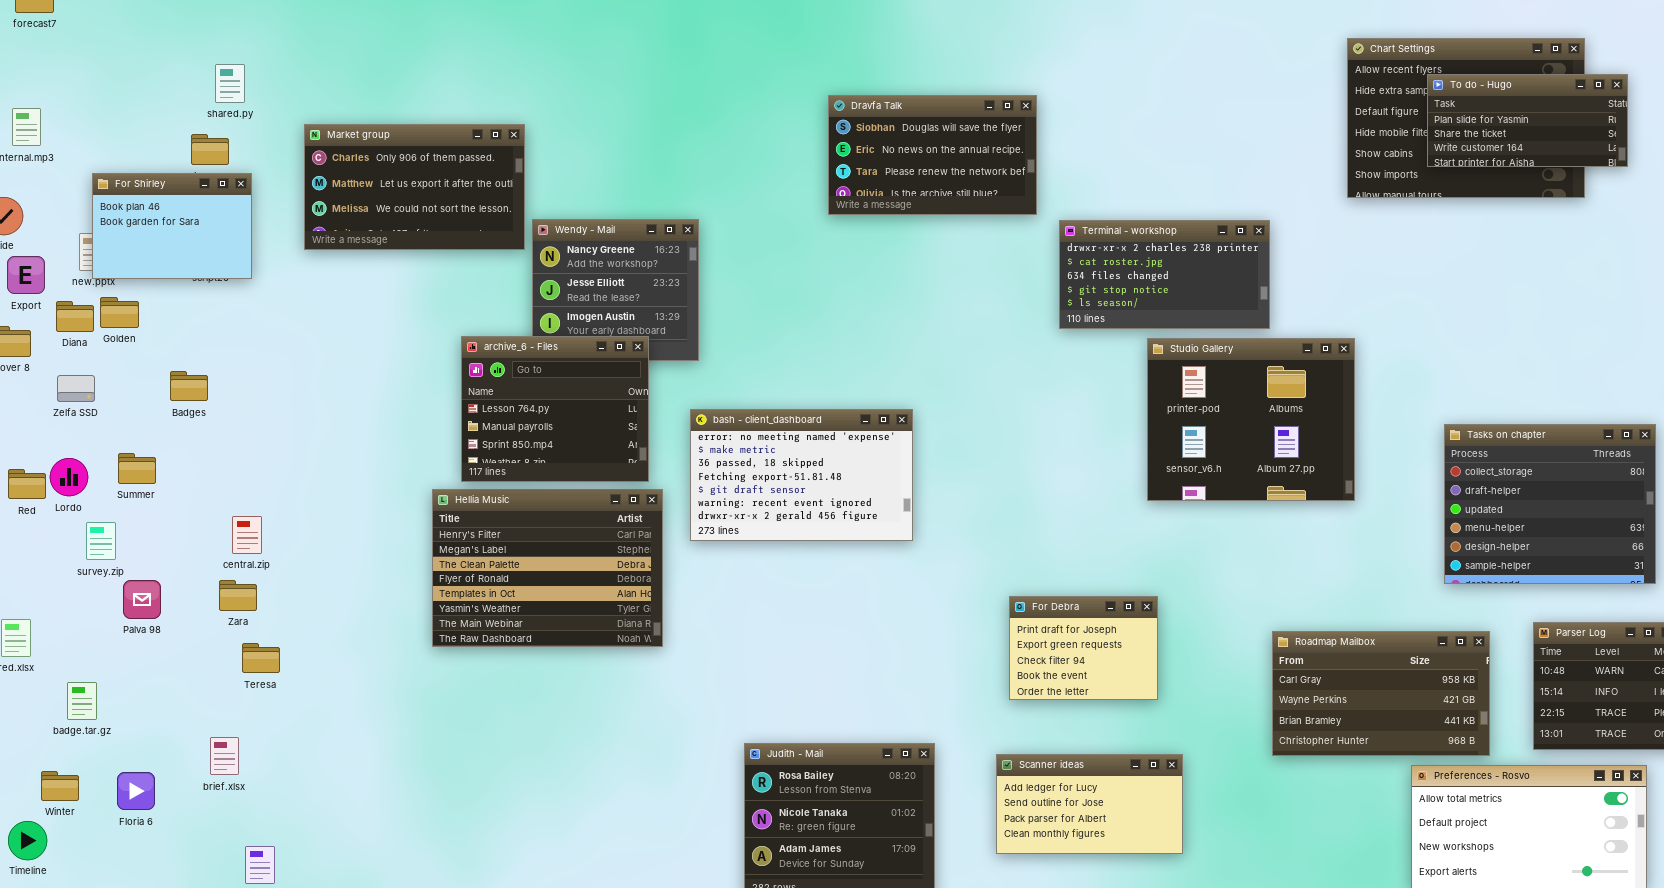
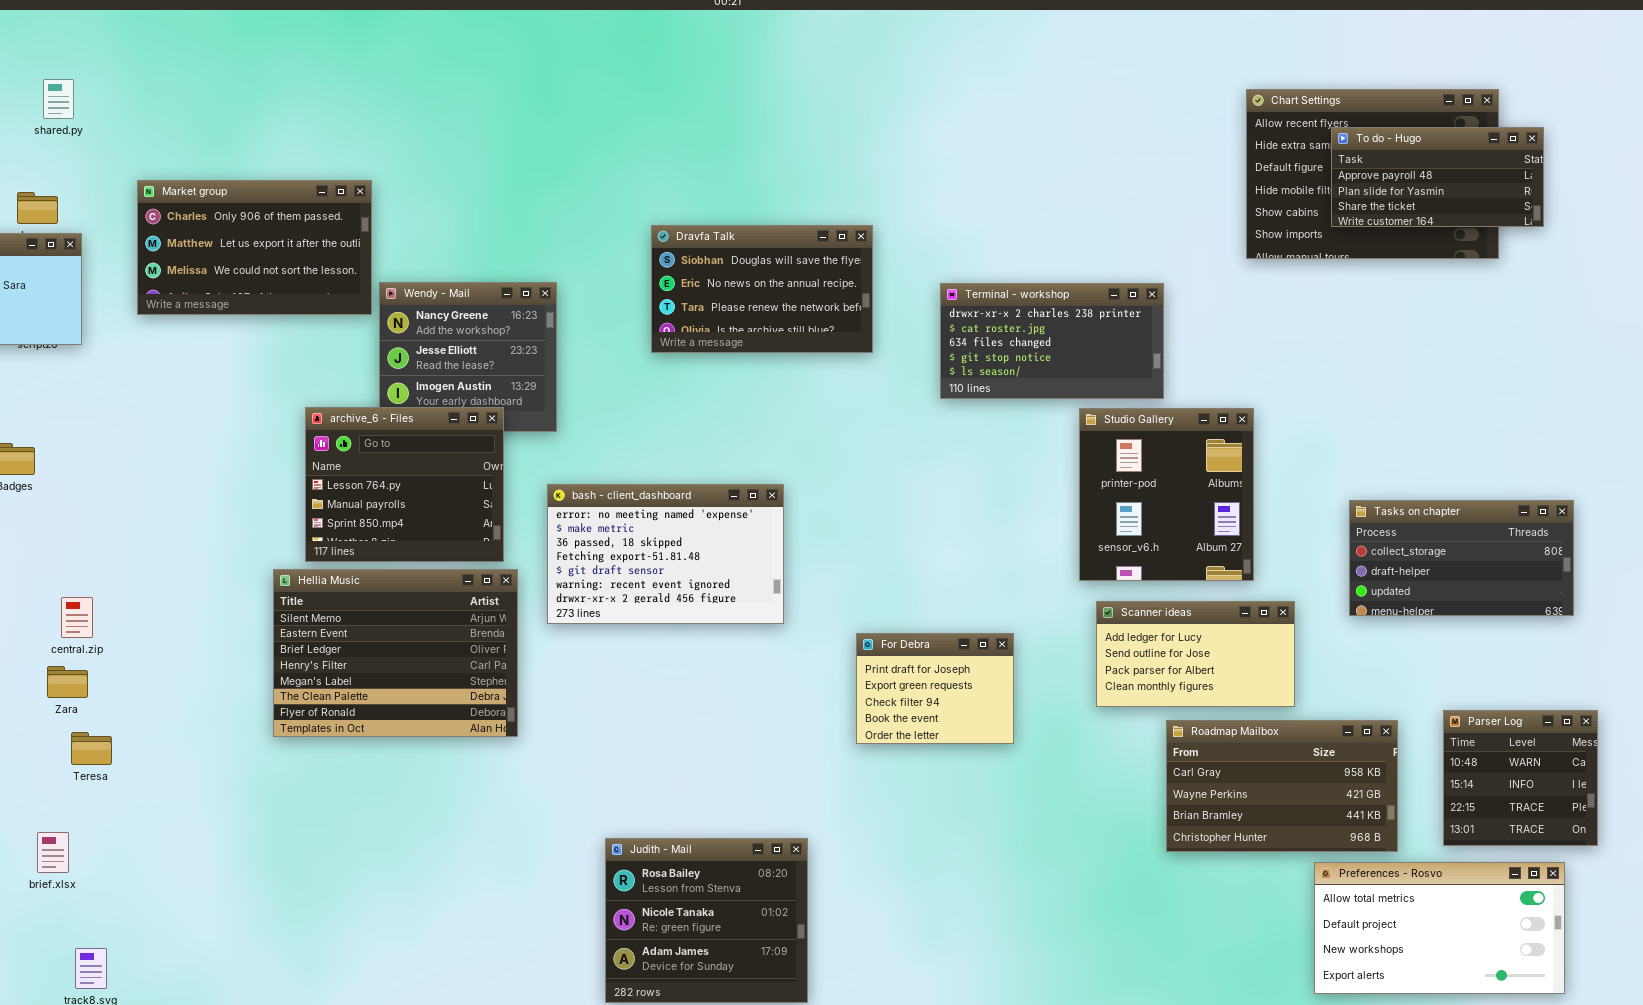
shared.py: [215,64,245,103] -> [43,79,74,119], moved
To do - Hugo: [1427,74,1628,167] -> [1331,127,1544,227], scrolled up 1 row
Dravfa Talk: [828,95,1037,215] -> [651,225,873,353], moved
Studio Gallery: [1147,338,1355,501] -> [1079,408,1254,581], resized
Tasks on chapter: [1444,424,1656,584] -> [1349,500,1574,616], resized
Hellia Music: [432,489,663,647] -> [273,569,518,737], scrolled up 3 rows
For Debra: [1009,596,1158,700] -> [856,633,1014,744], moved
Scanner ideas: [996,754,1183,854] -> [1096,601,1295,707], moved

